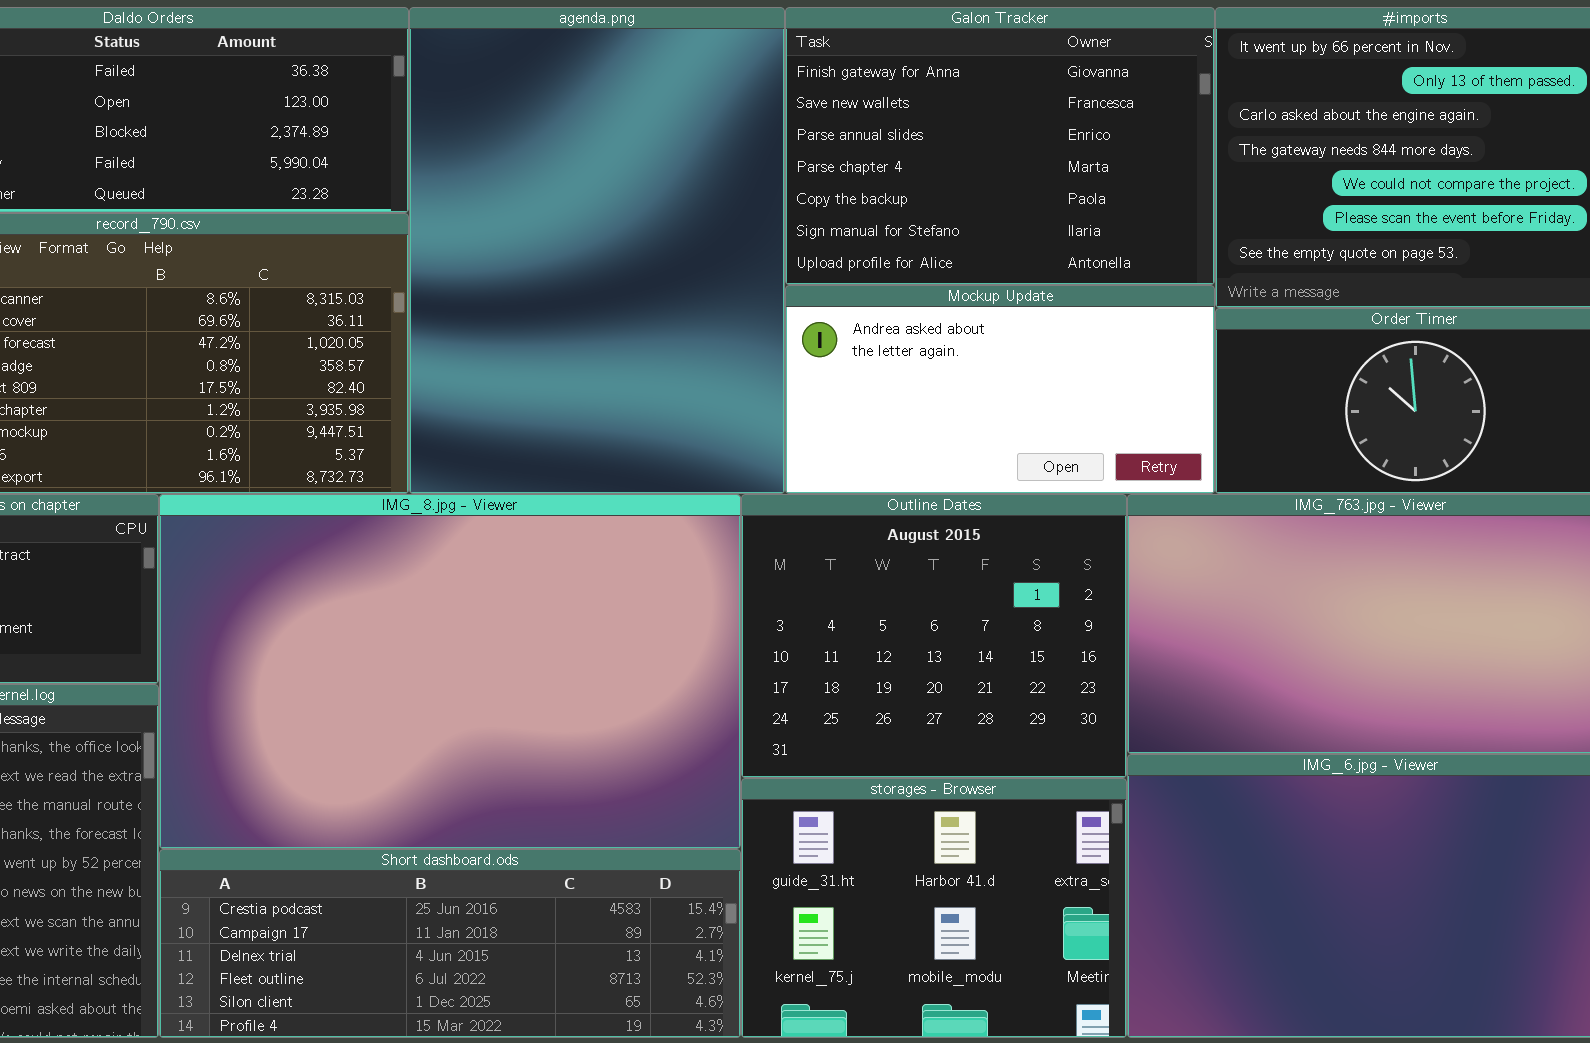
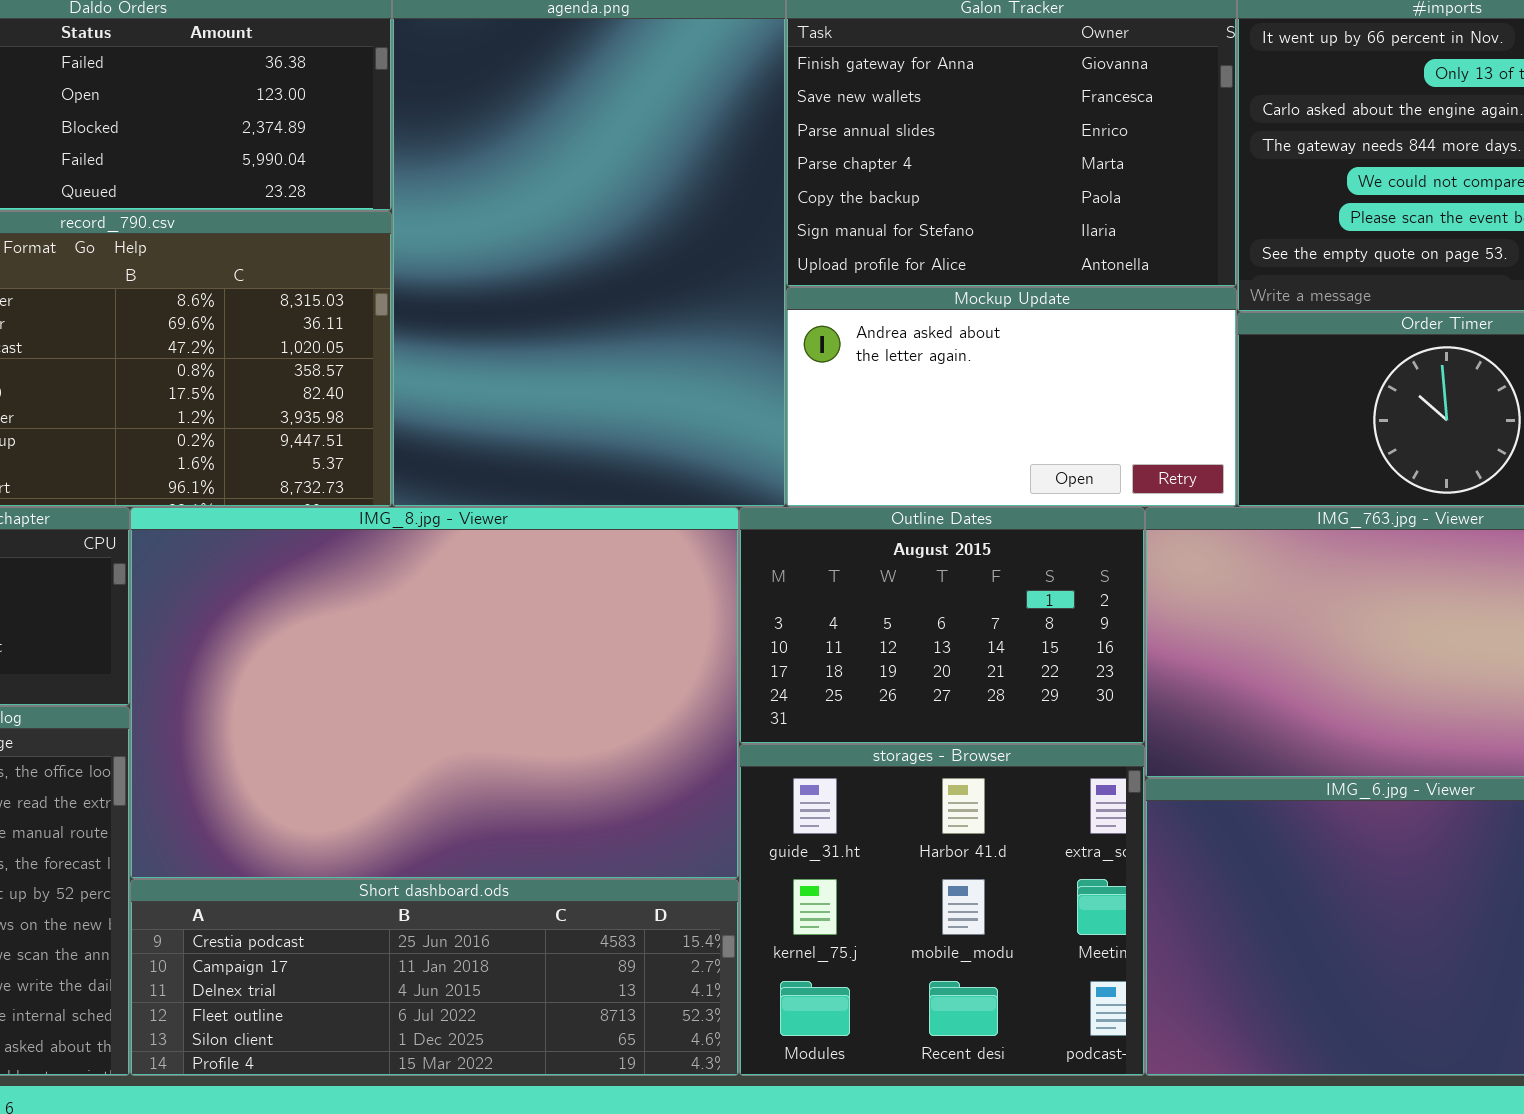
Outline Dates: [741,494,1127,778] -> [739,507,1145,744], resized
storages - Browser: [741,778,1127,1038] -> [739,744,1145,1076], resized

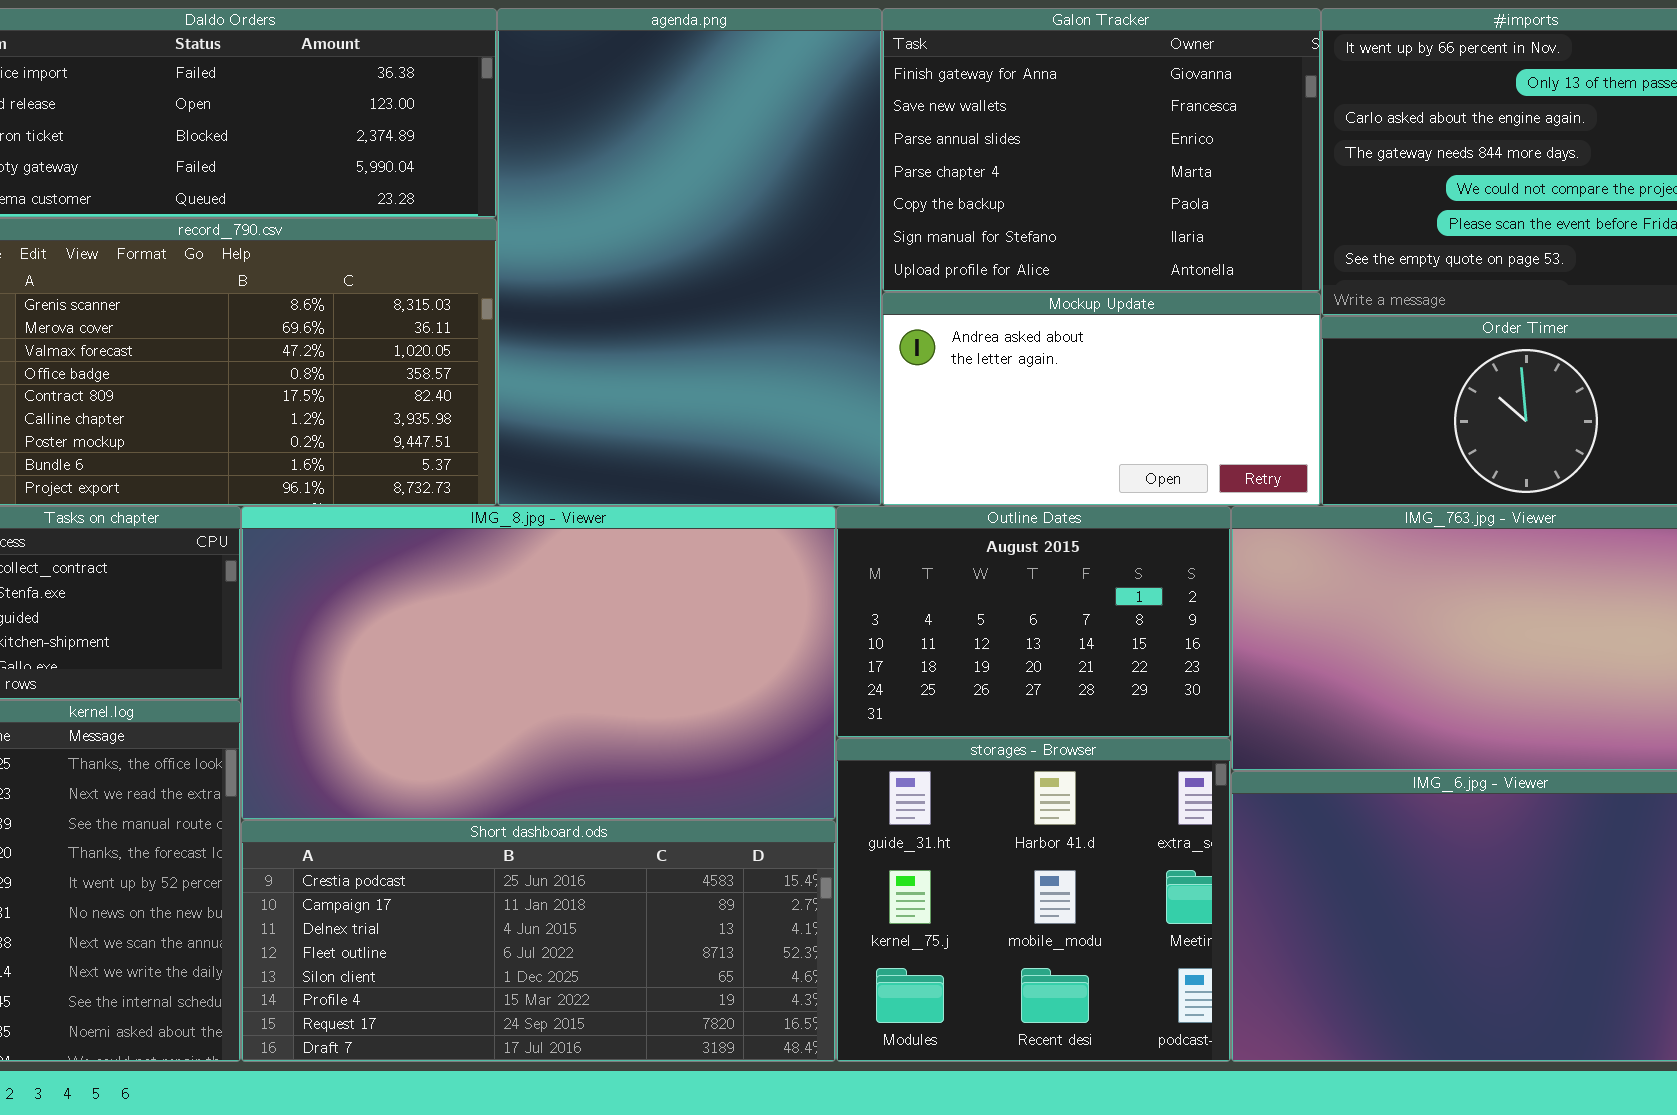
IMG_8.jpg - Viewer: [130,507,739,879] -> [241,506,836,820], resized
Short dashboard.ods: [130,879,739,1076] -> [241,820,836,1062], resized

